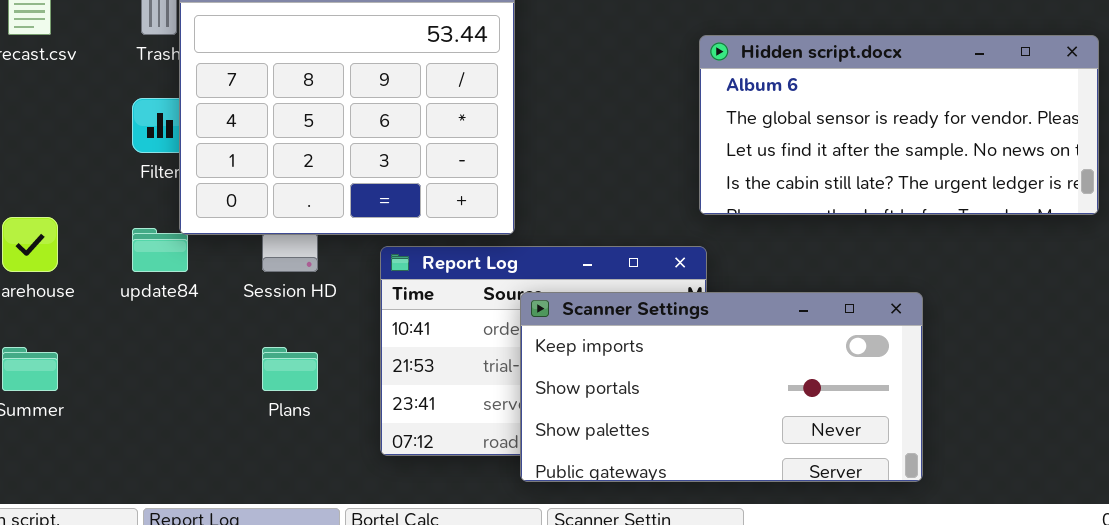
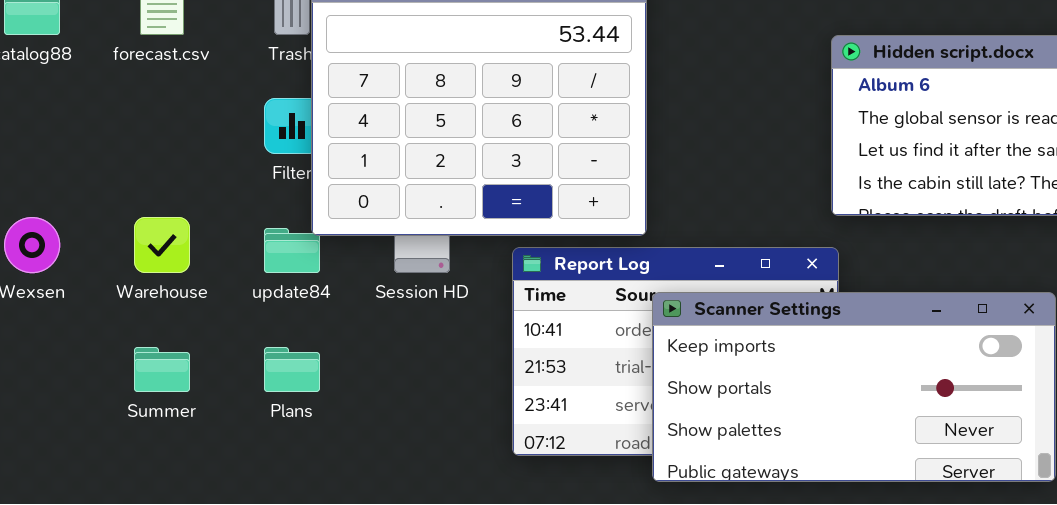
Plans: [262,347,318,391] -> [264,347,320,392], moved

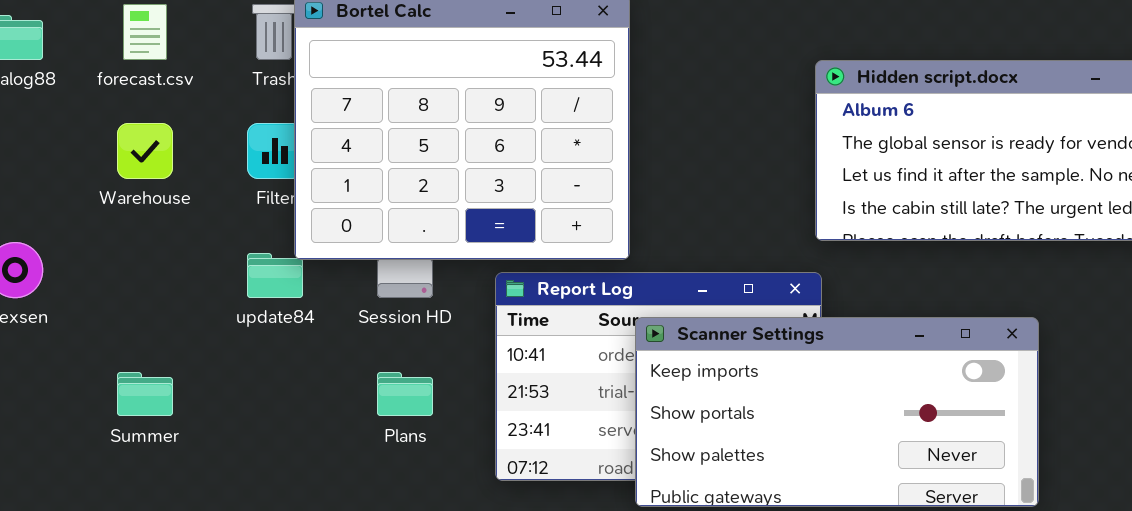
Warehouse: [134,217,190,273] -> [117,123,173,179], moved
Plans: [264,347,320,392] -> [377,372,433,416], moved

